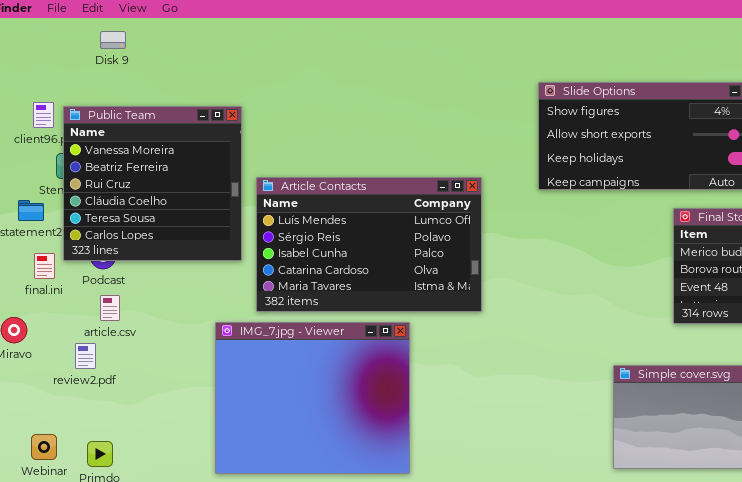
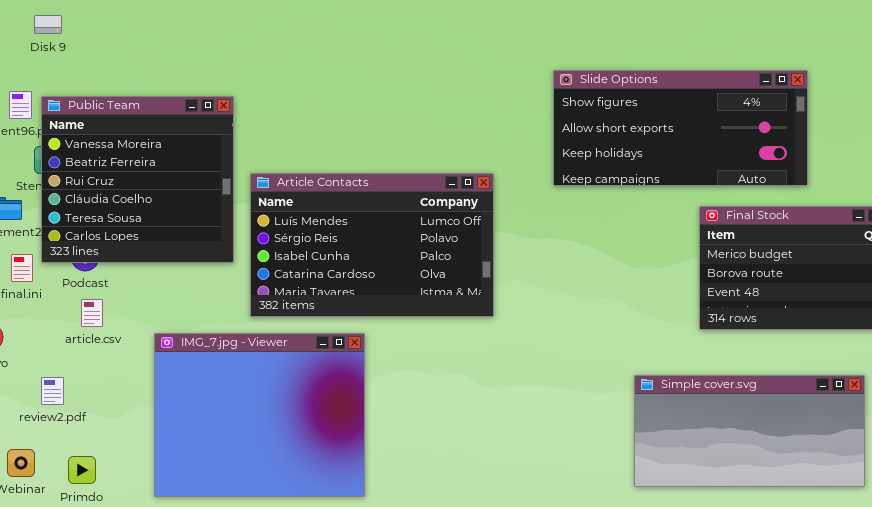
Disk 9: [100,31,126,49] -> [34,15,62,34], moved
IMG_7.jpg - Viewer: [215,322,410,474] -> [154,333,365,497], moved
review2.pdf: [75,343,96,369] -> [41,377,64,405], moved

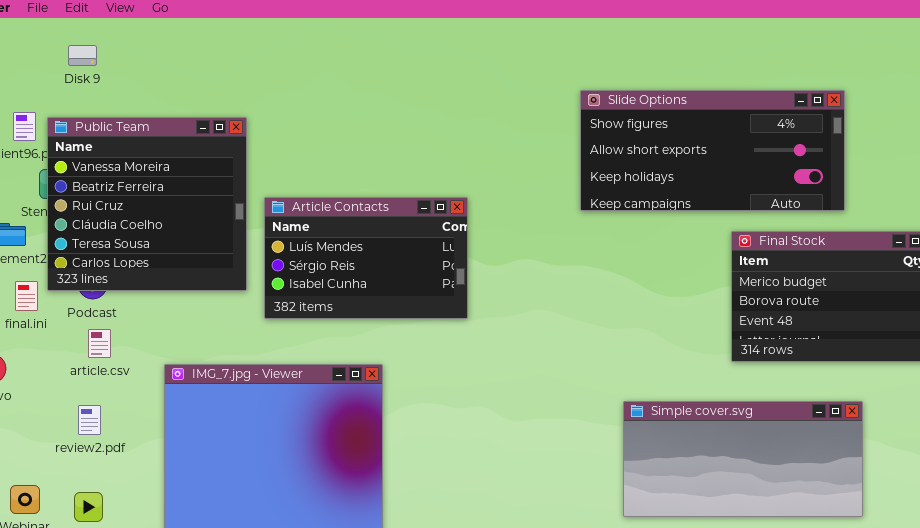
Disk 9: [34,15,62,34] -> [68,45,97,66], moved
Article Contacts: [250,173,494,317] -> [264,197,468,319], resized
Simple cover.svg: [634,375,865,487] -> [623,401,863,517], moved
review2.pdf: [41,377,64,405] -> [78,405,101,435], moved

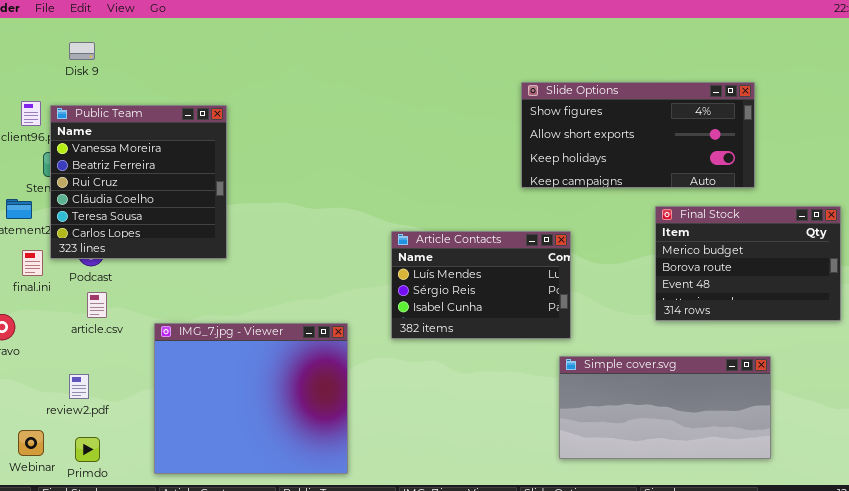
Article Contacts: [264,197,468,319] -> [391,231,571,339], moved
review2.pdf: [78,405,101,435] -> [69,374,89,399], moved

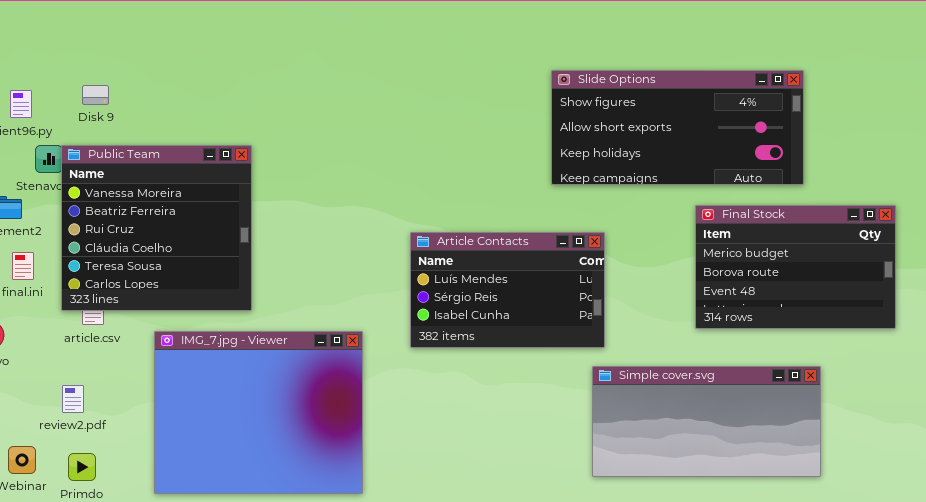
Disk 9: [69,42,95,60] -> [82,85,109,105], moved
Public Team: [50,105,227,259] -> [61,145,252,311], moved

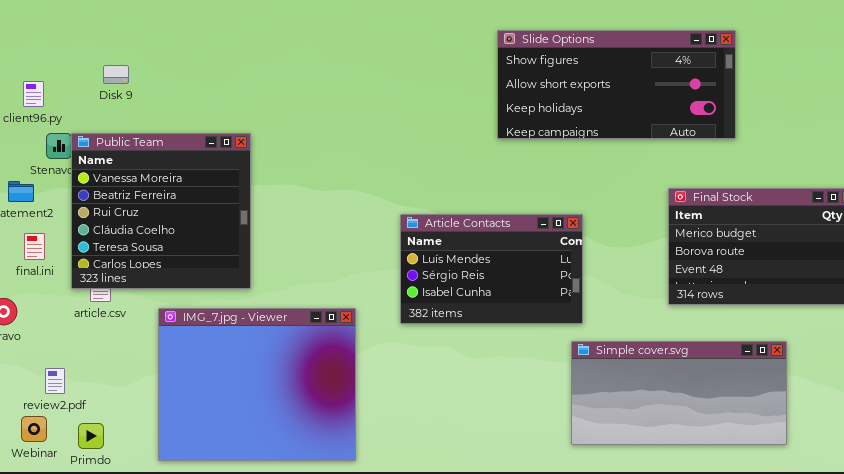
Slide Options: [551,70,804,185] -> [497,30,736,139], moved
Disk 9: [82,85,109,105] -> [103,65,129,84], moved
review2.pdf: [62,385,84,413] -> [45,368,65,394], moved

